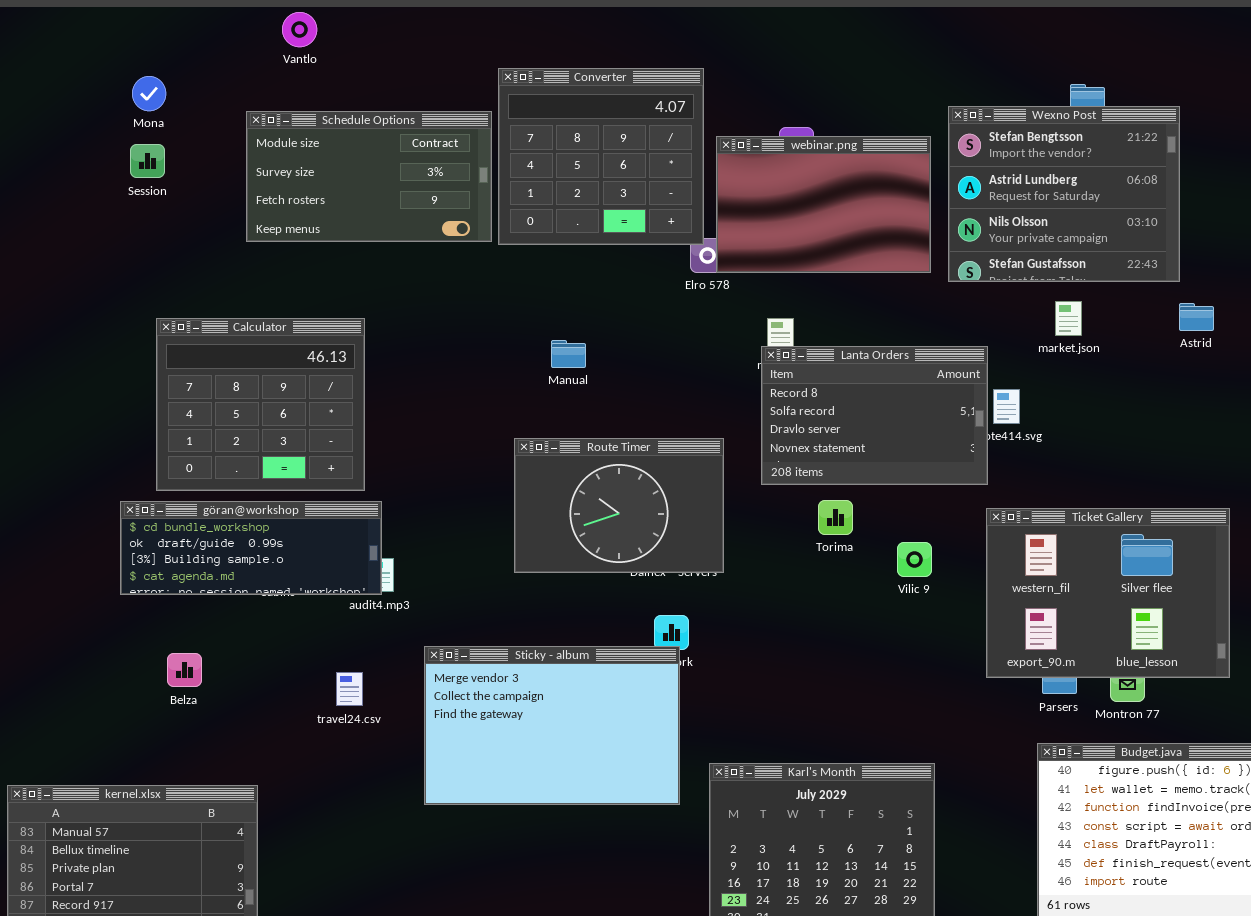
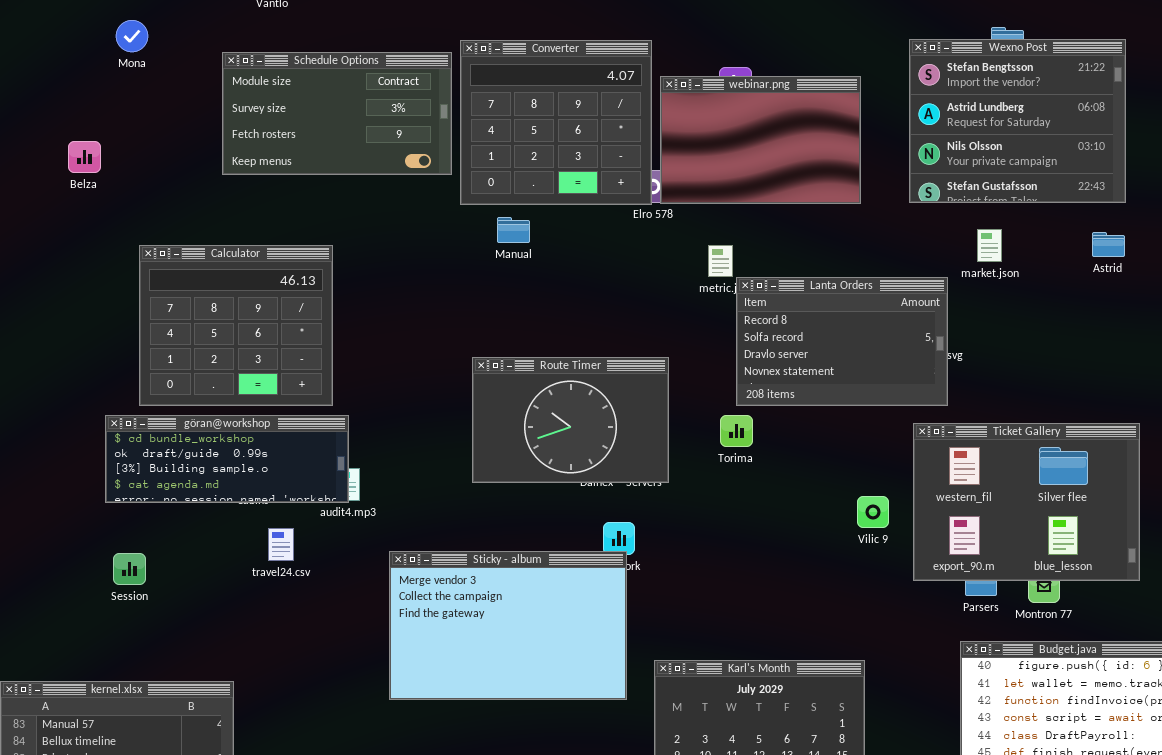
Converter: [498,68,704,245] -> [460,40,652,205], moved
Wexno Post: [948,106,1180,282] -> [909,39,1126,203], moved
Session: [130,144,165,178] -> [113,553,146,585], moved
Manual: [551,340,586,368] -> [497,217,530,243], moved
Lanta Orders: [761,346,988,485] -> [736,277,948,406], moved
Torima: [818,500,853,535] -> [720,415,753,447], moved
Vilic 9: [897,542,932,577] -> [857,496,889,528], moved
Belza: [167,653,202,687] -> [68,141,101,173], moved
travel24.csv: [336,672,363,706] -> [268,528,294,561], moved

